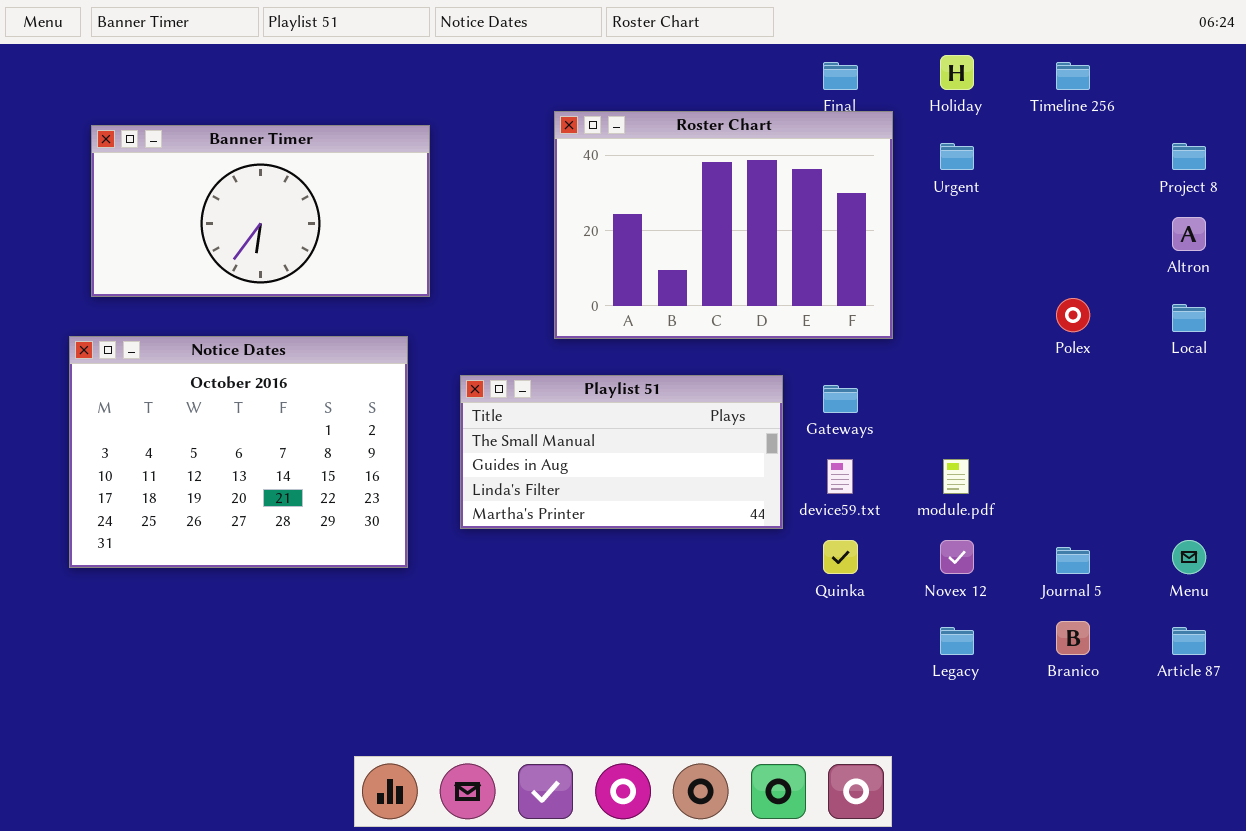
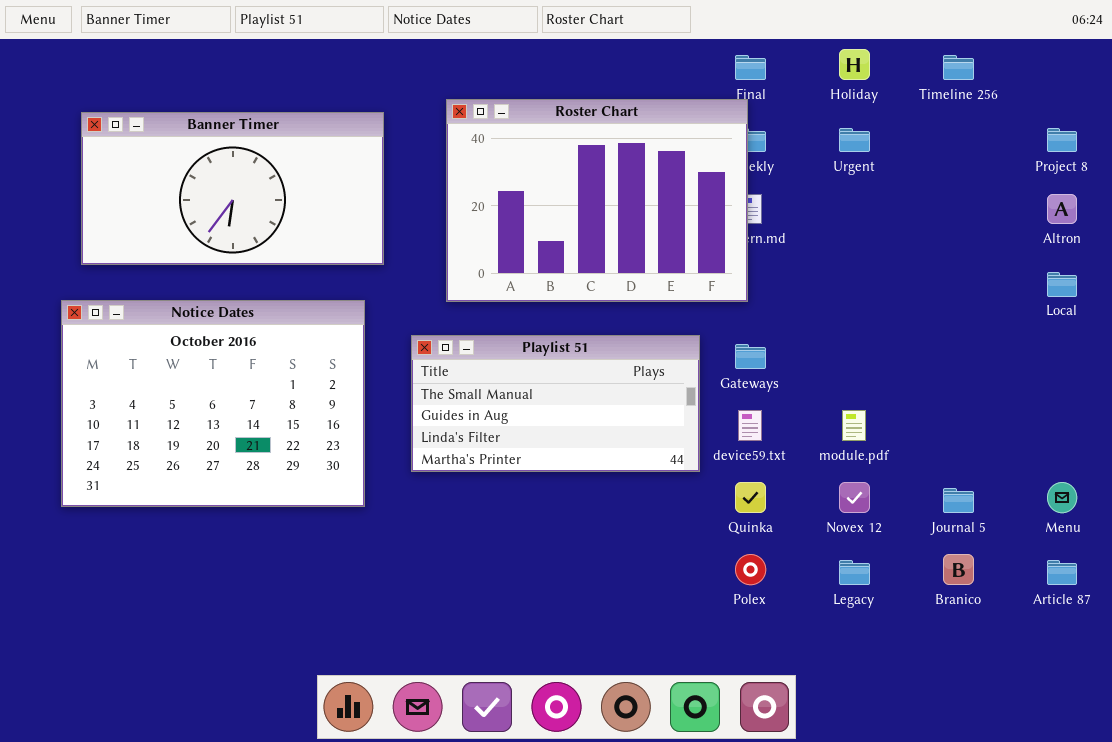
Roster Chart: [554,111,893,339] -> [446,99,748,302], moved
Polex: [1056,298,1090,332] -> [735,554,766,585], moved

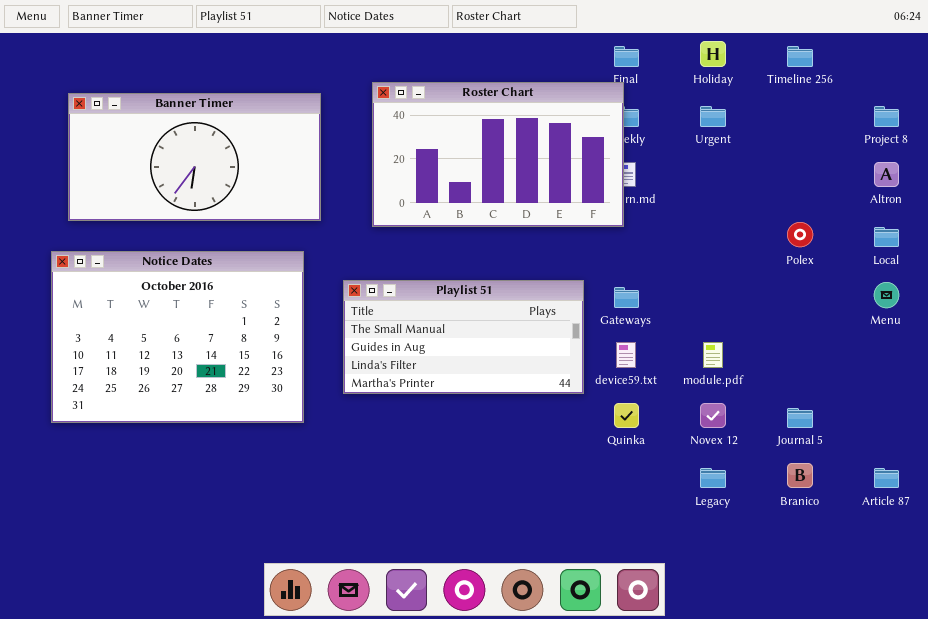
Roster Chart: [446,99,748,302] -> [372,82,624,227], resized
Menu: [1047,482,1077,513] -> [874,282,899,308], moved
Polex: [735,554,766,585] -> [787,222,813,247], moved

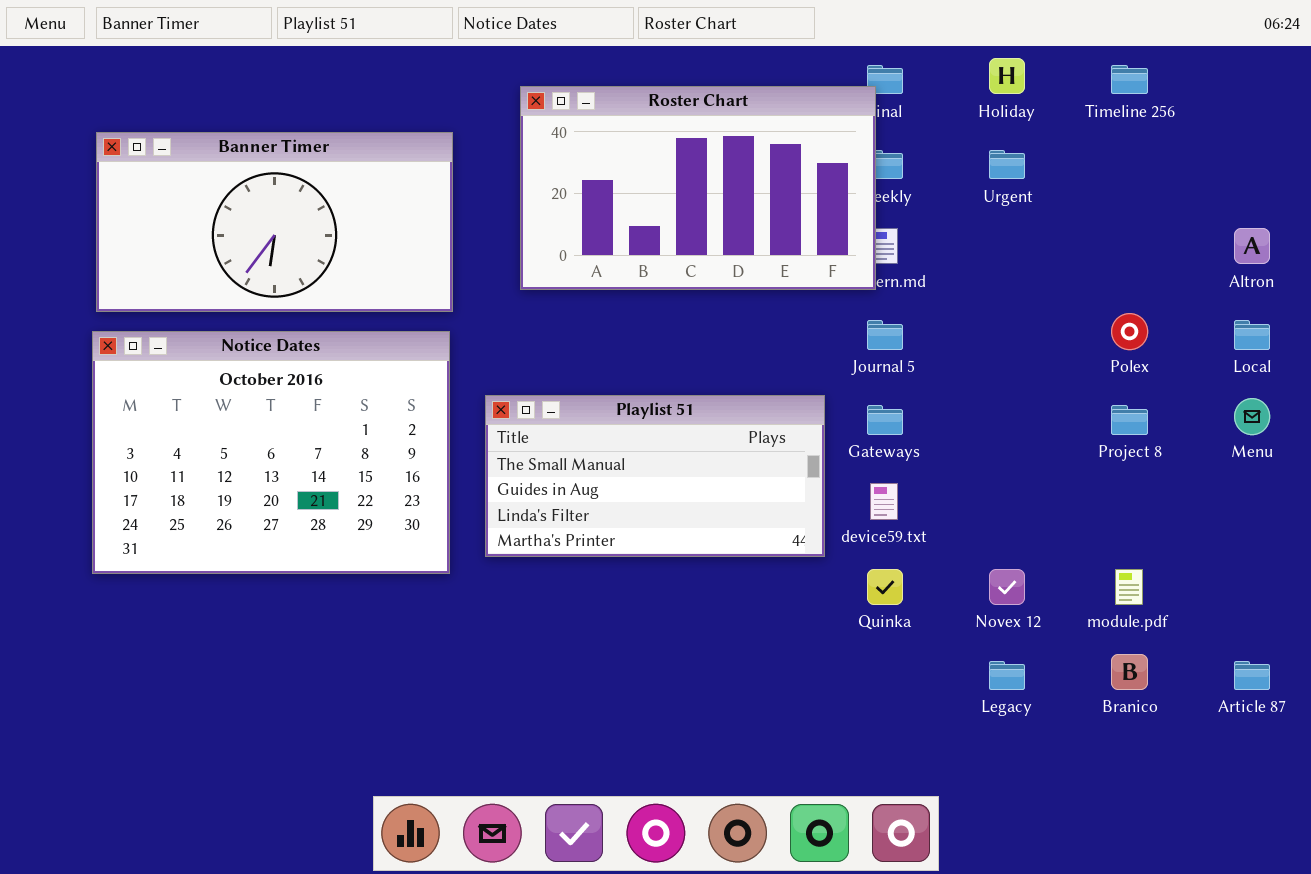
Roster Chart: [372,82,624,227] -> [520,86,876,290], moved
Project 8: [874,106,899,127] -> [1111,405,1148,435], moved
Notice Dates: [51,251,304,423] -> [92,331,450,574], moved
module.pdf: [703,342,723,368] -> [1115,569,1143,605], moved
Journal 5: [787,408,813,428] -> [867,320,903,350], moved

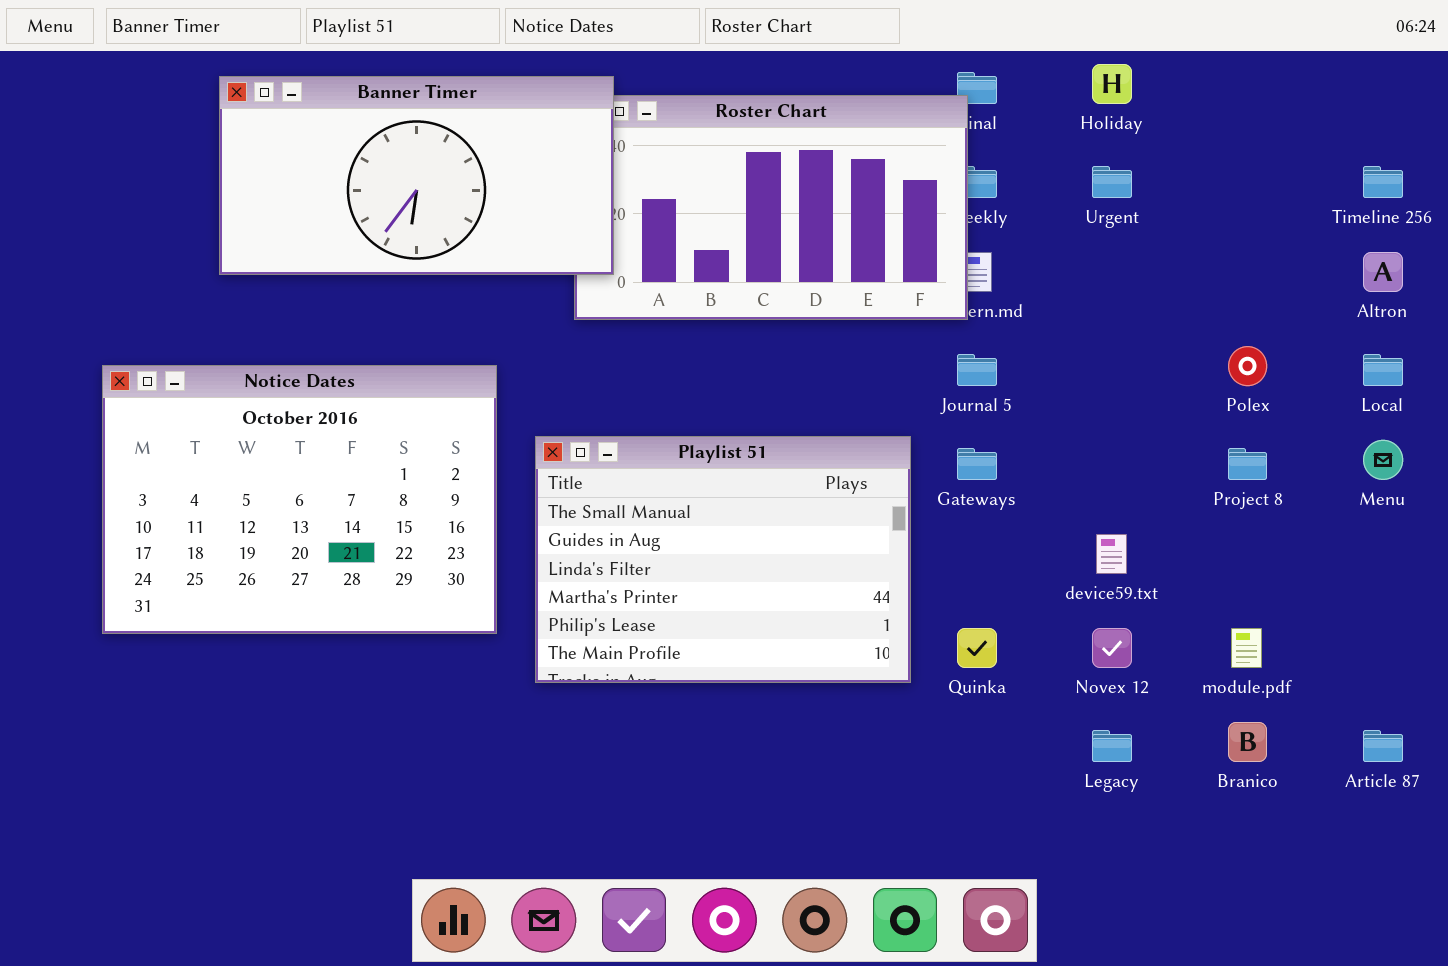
Timeline 256: [1111,65,1148,94] -> [1363,166,1403,198], moved
Banner Timer: [96,132,453,312] -> [219,76,614,275], moved
Playlist 51: [485,395,825,557] -> [535,436,911,683], resized
device59.txt: [870,483,898,520] -> [1096,534,1127,574], moved

